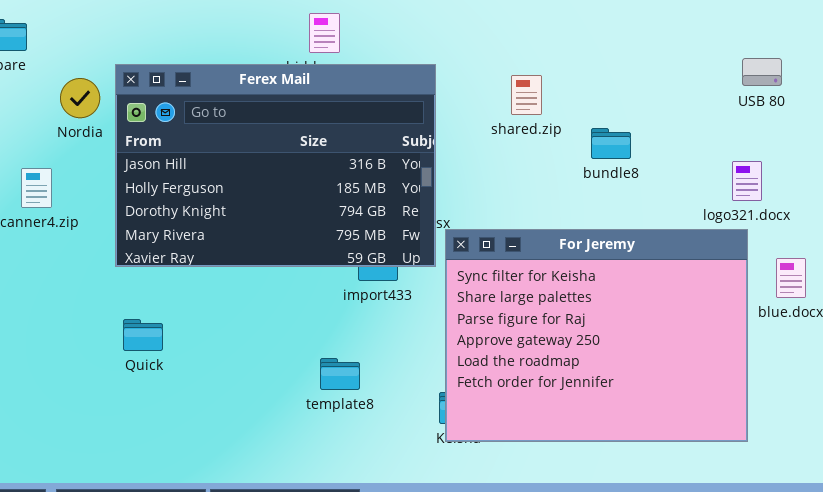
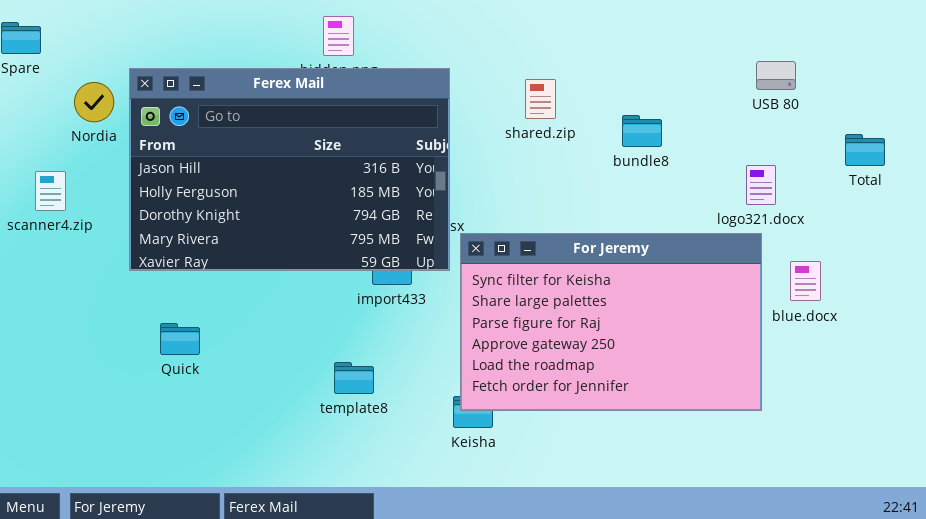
bundle8: [591,128,631,159] -> [622,115,662,147], moved
For Jeremy: [445,229,748,442] -> [460,233,762,411], resized
Quick: [123,319,163,351] -> [160,323,200,355], moved

